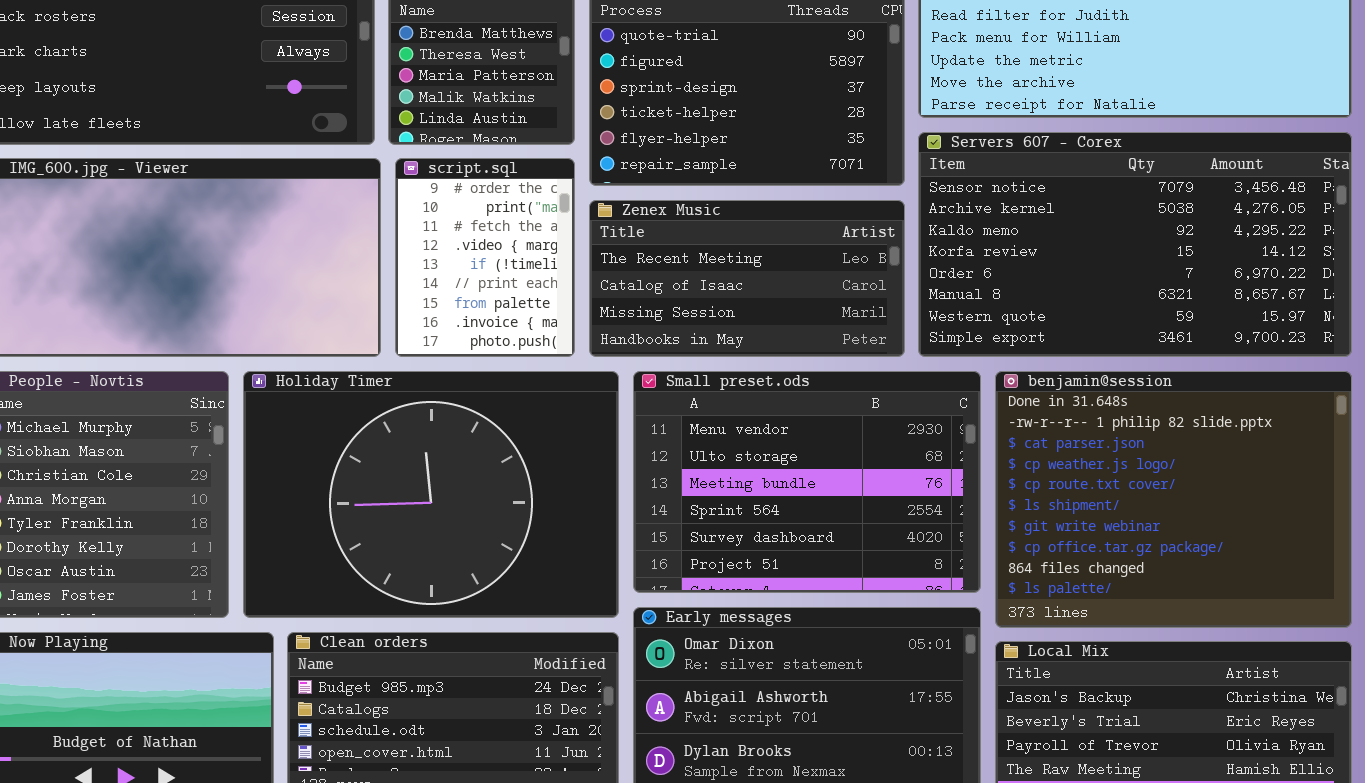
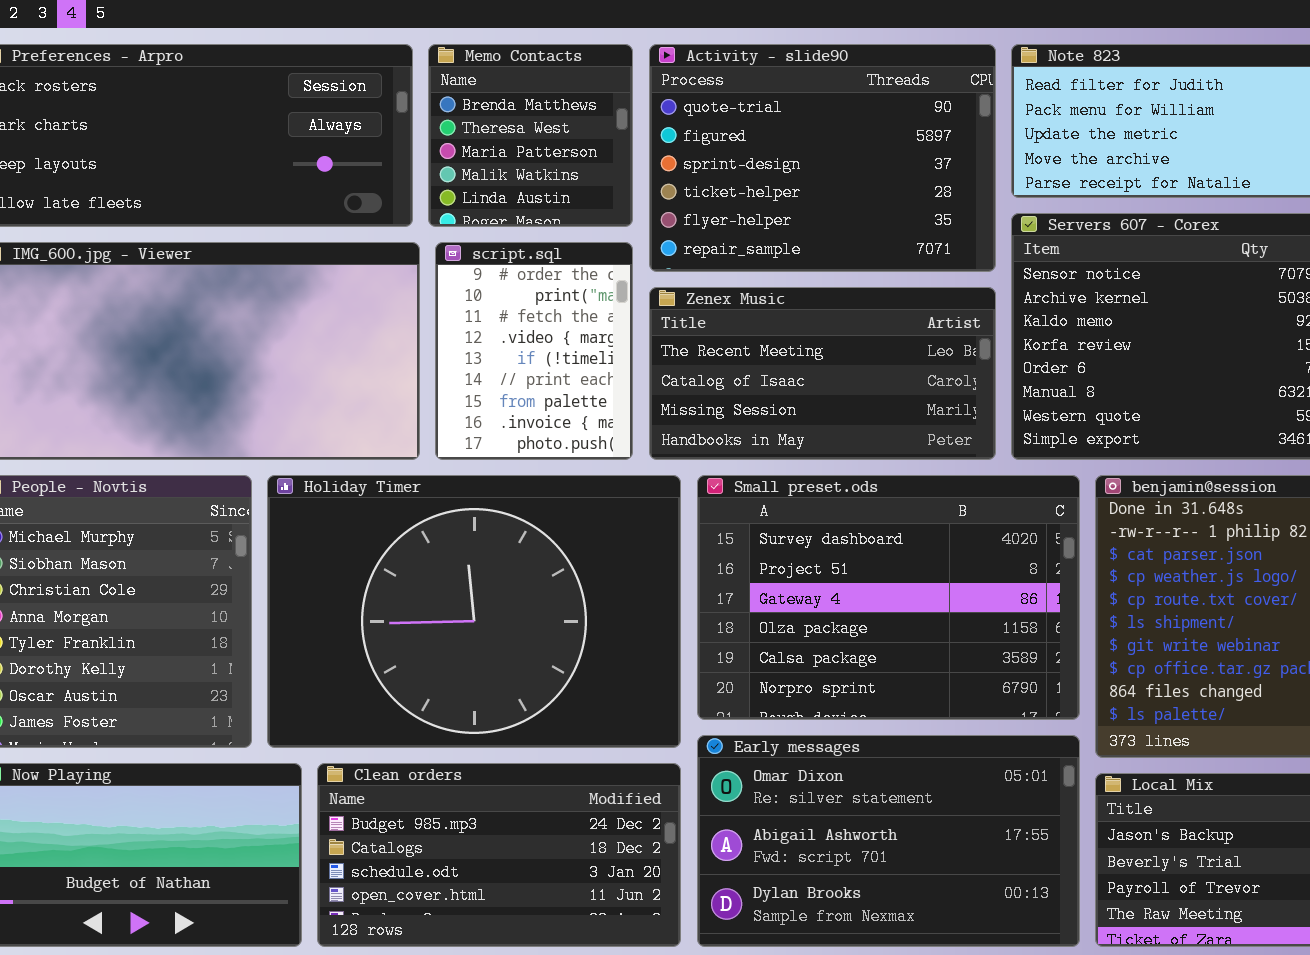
Small preset.ods: [633,371,981,593] -> [697,475,1080,720], scrolled down 4 rows

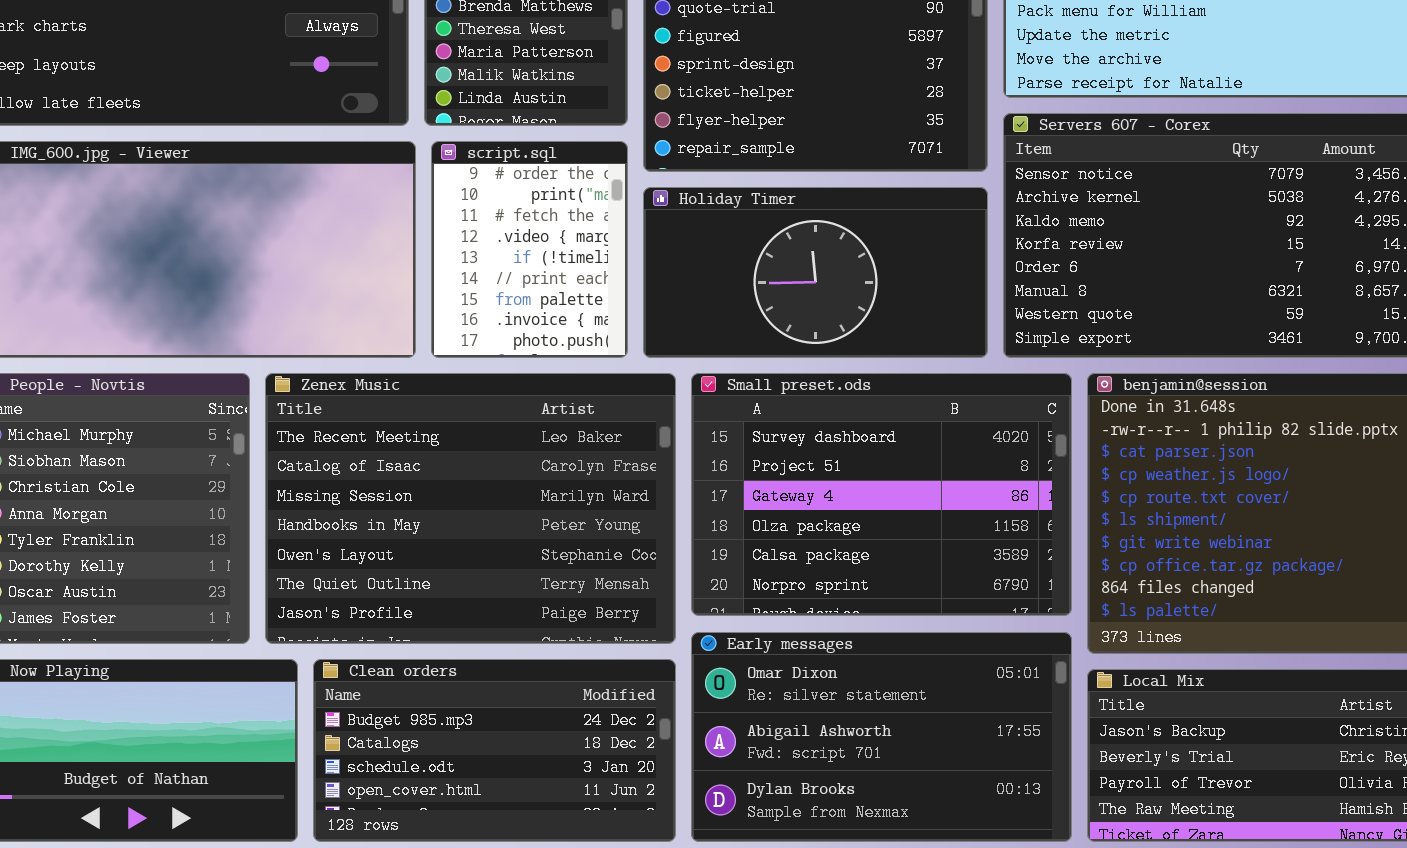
Zenex Music: [649,287,996,460] -> [265,373,676,644], moved, resized
Holiday Timer: [267,475,681,748] -> [643,187,988,358], moved, resized

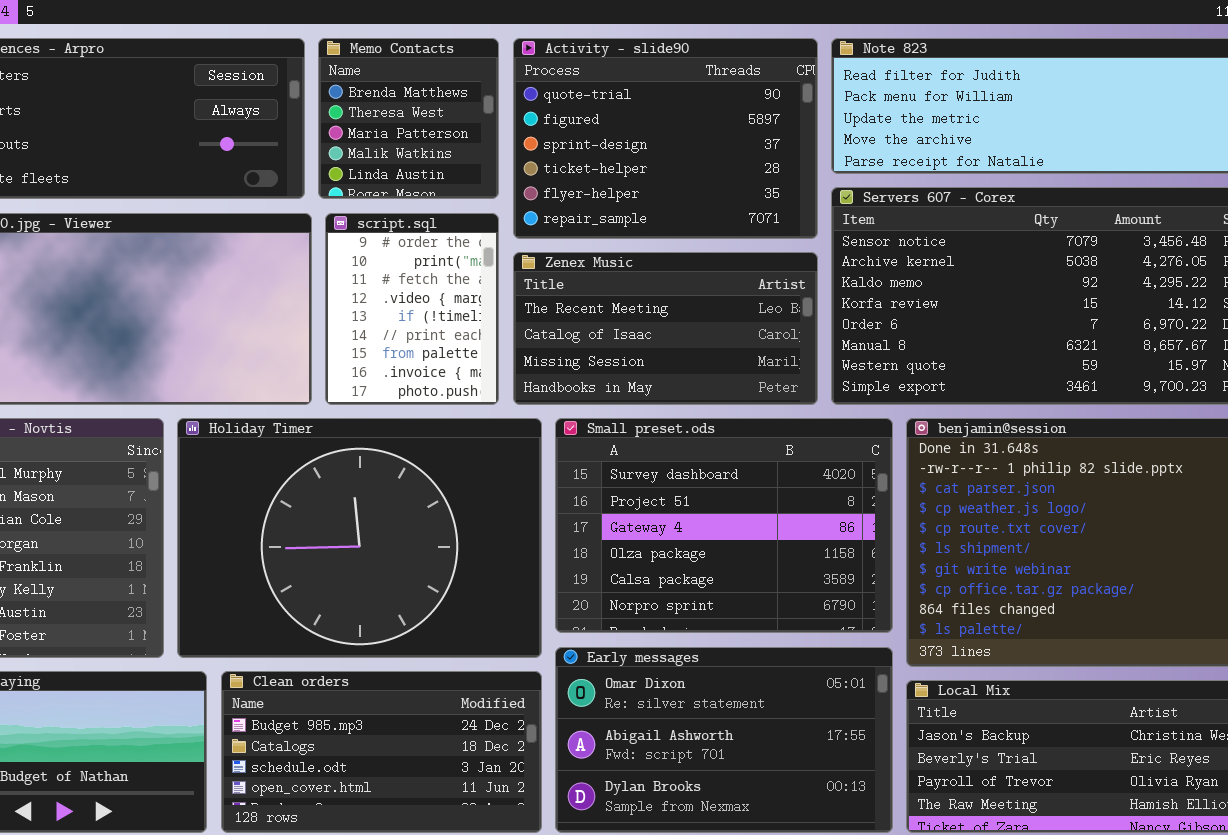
Holiday Timer: [643,187,988,358] -> [177,418,542,658], moved, resized
Zenex Music: [265,373,676,644] -> [513,252,818,405], moved, resized

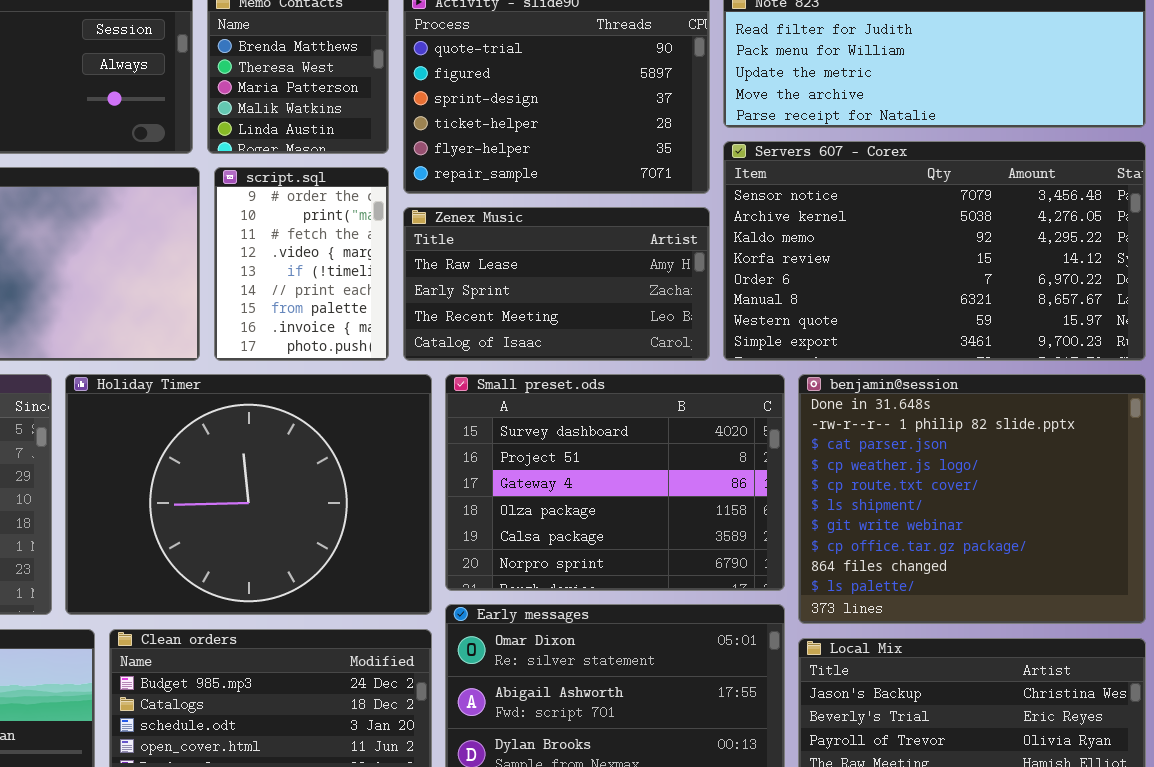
Zenex Music: [513,252,818,405] -> [403,207,710,361], scrolled up 2 rows

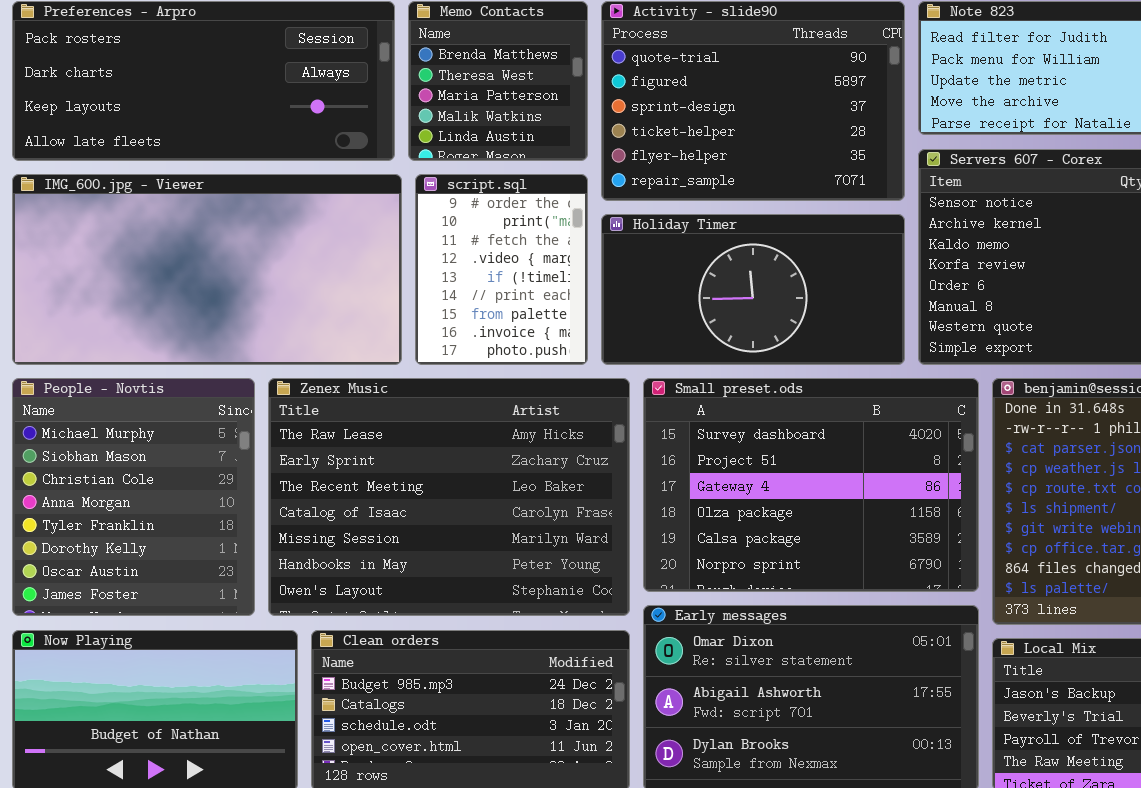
Zenex Music: [403,207,710,361] -> [268,378,630,616], moved, resized
Holiday Timer: [65,374,432,615] -> [601,214,905,365], moved, resized

